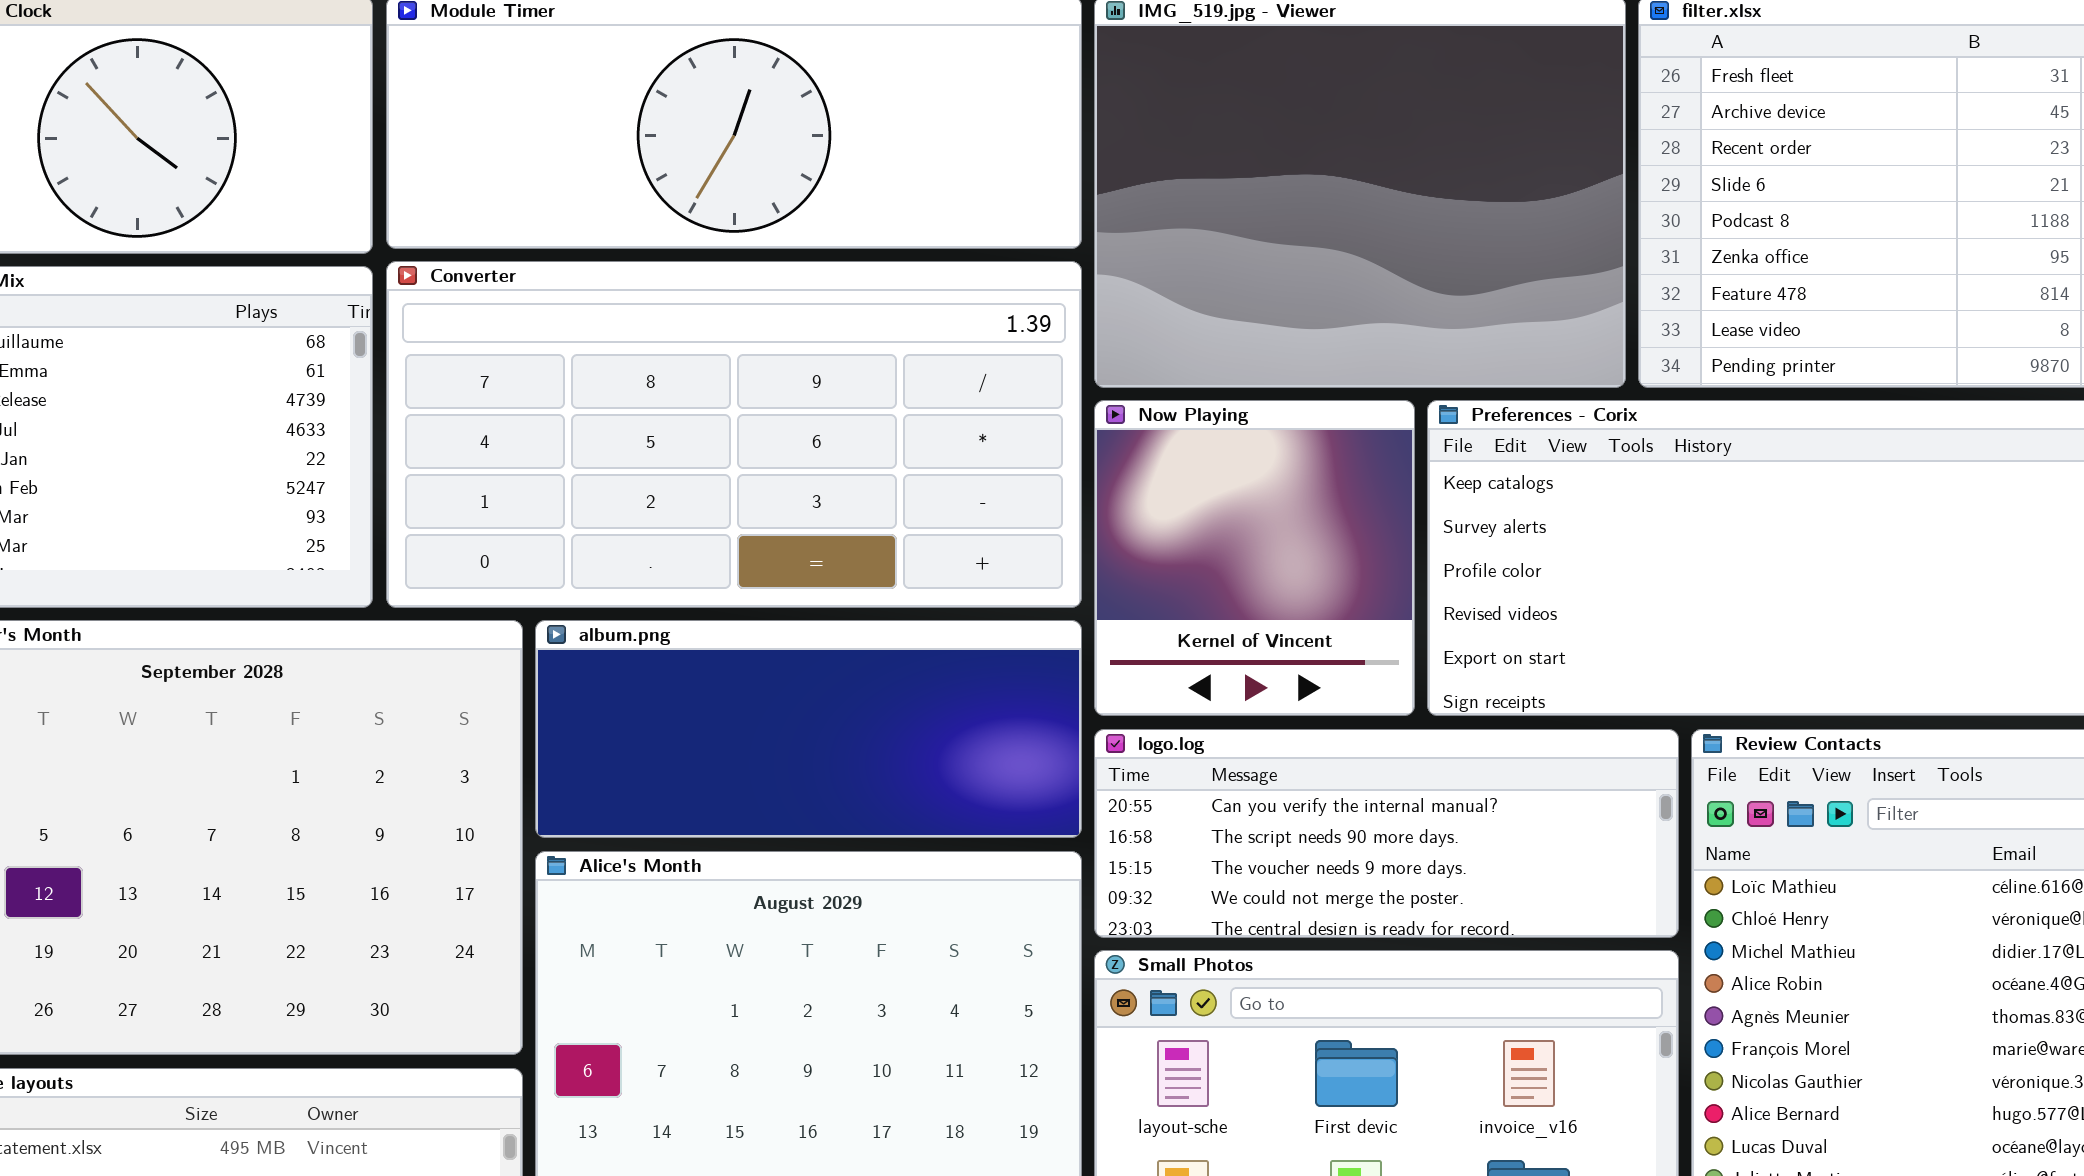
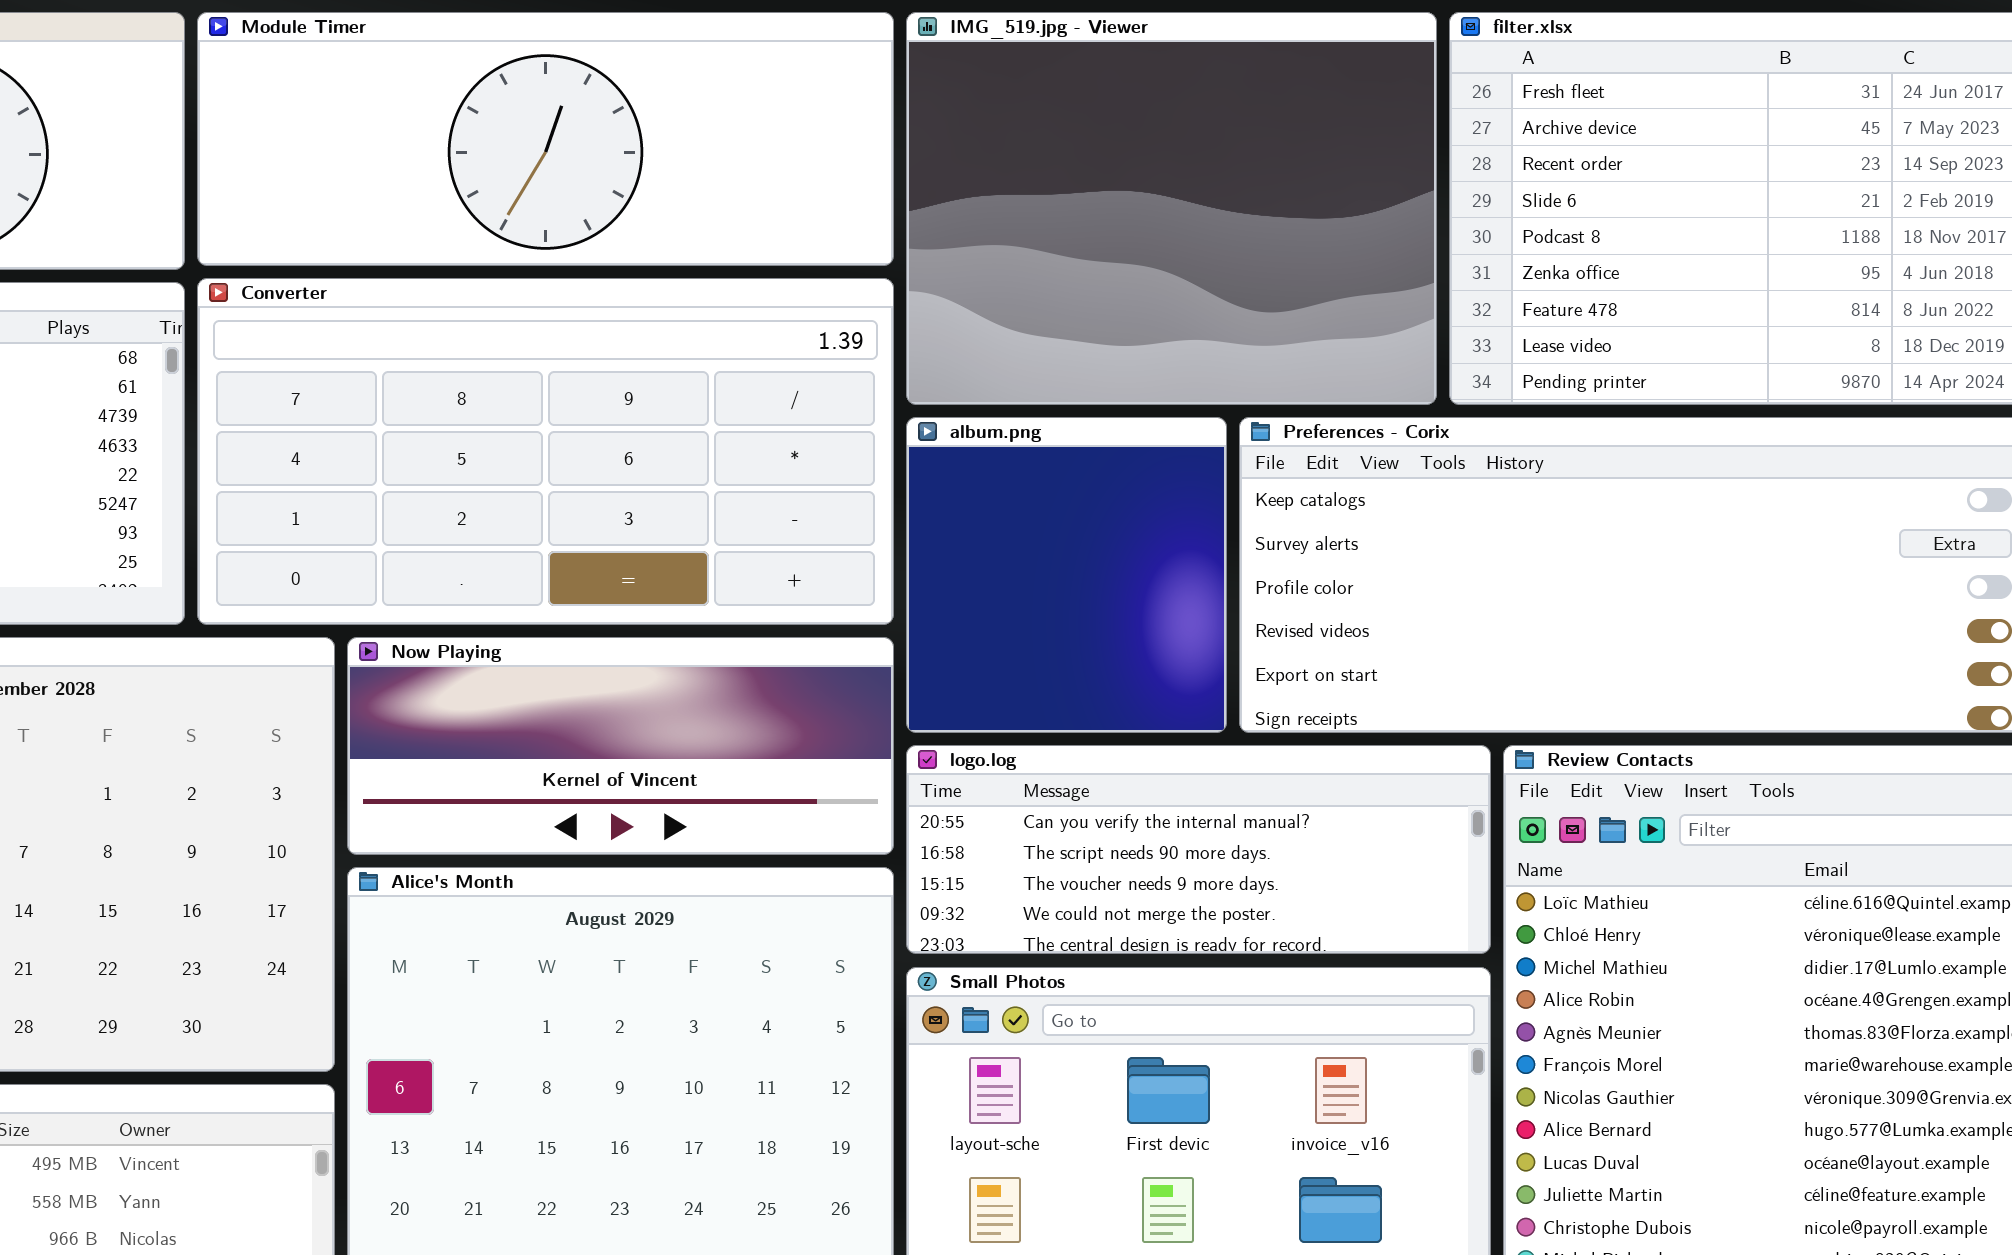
Now Playing: [1094,400,1415,716] -> [347,637,894,855], moved, resized
album.png: [535,620,1082,838] -> [906,417,1227,733], moved, resized

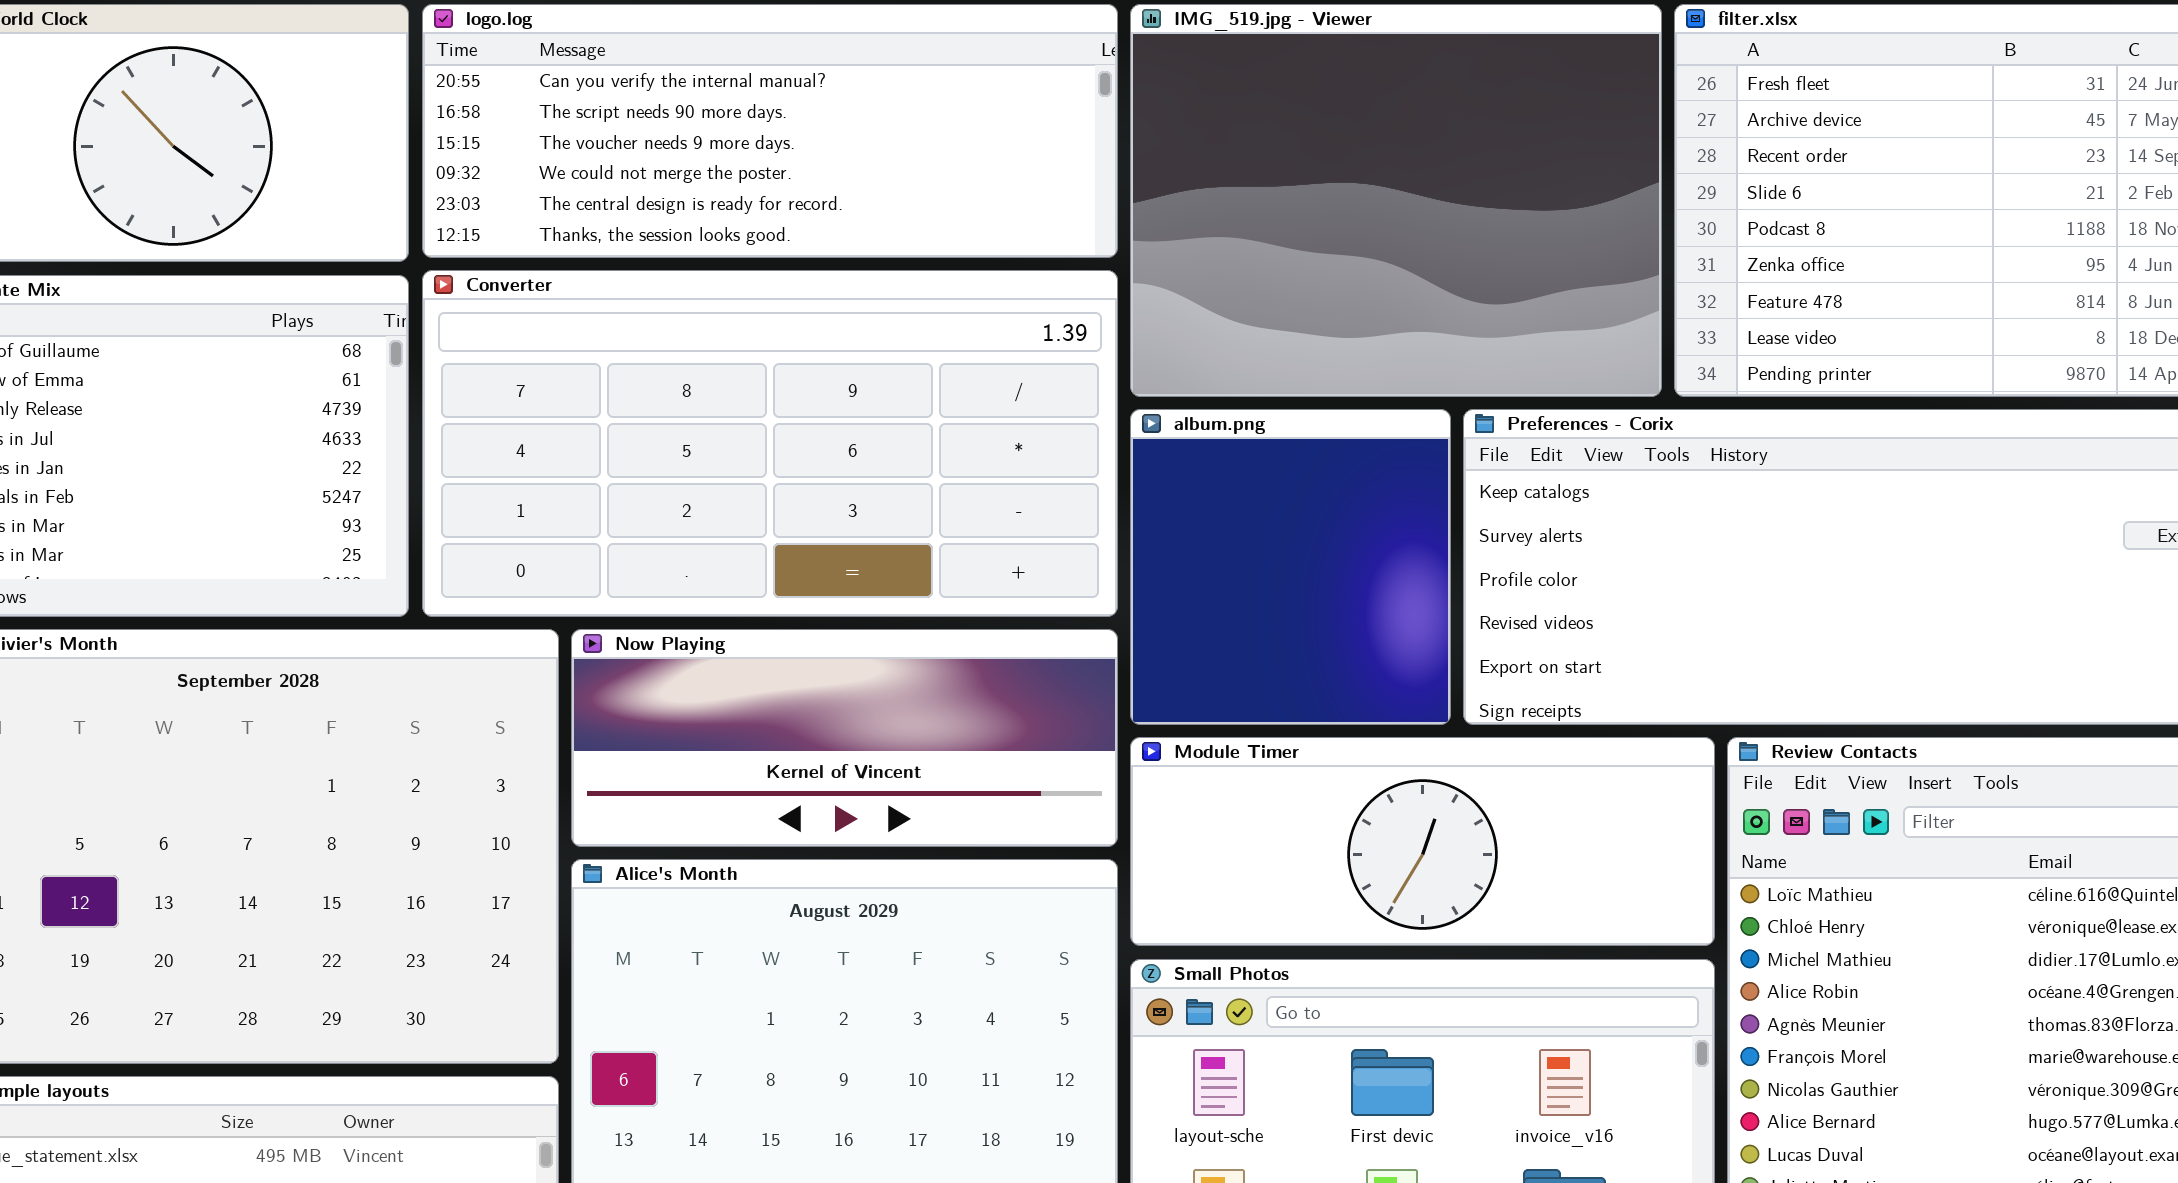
Module Timer: [197,12,894,266] -> [1130,737,1715,946], moved, resized
logo.log: [906,745,1491,954] -> [422,4,1118,258], moved, resized

